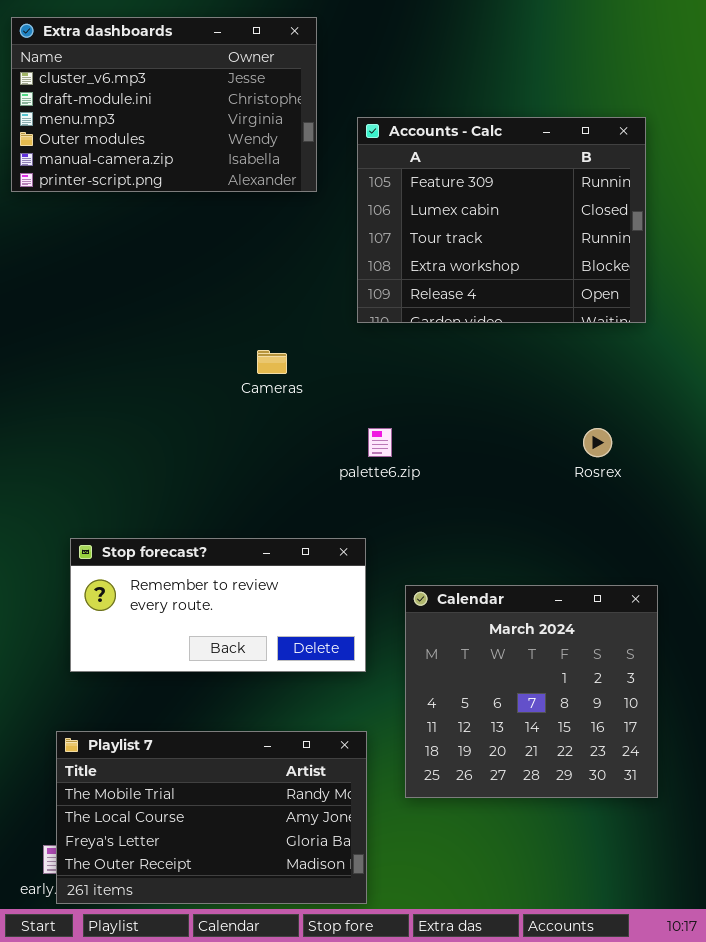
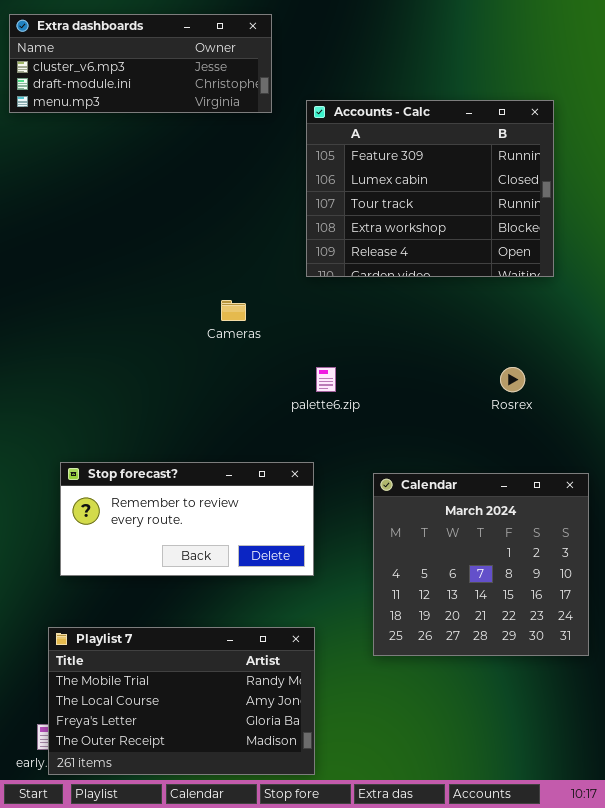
Extra dashboards: [11,17,317,192] -> [9,14,272,113], resized
Calendar: [405,585,658,798] -> [373,473,589,656], moved

